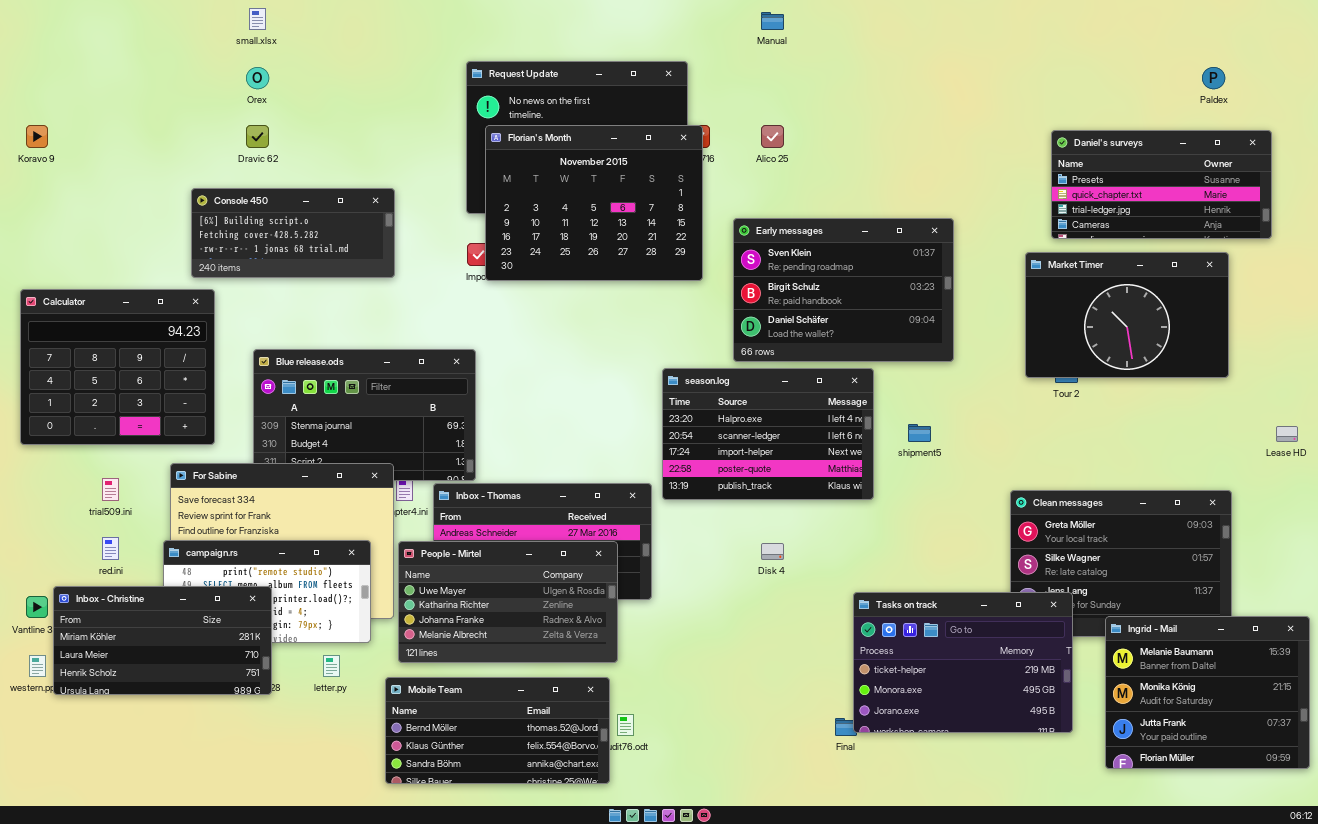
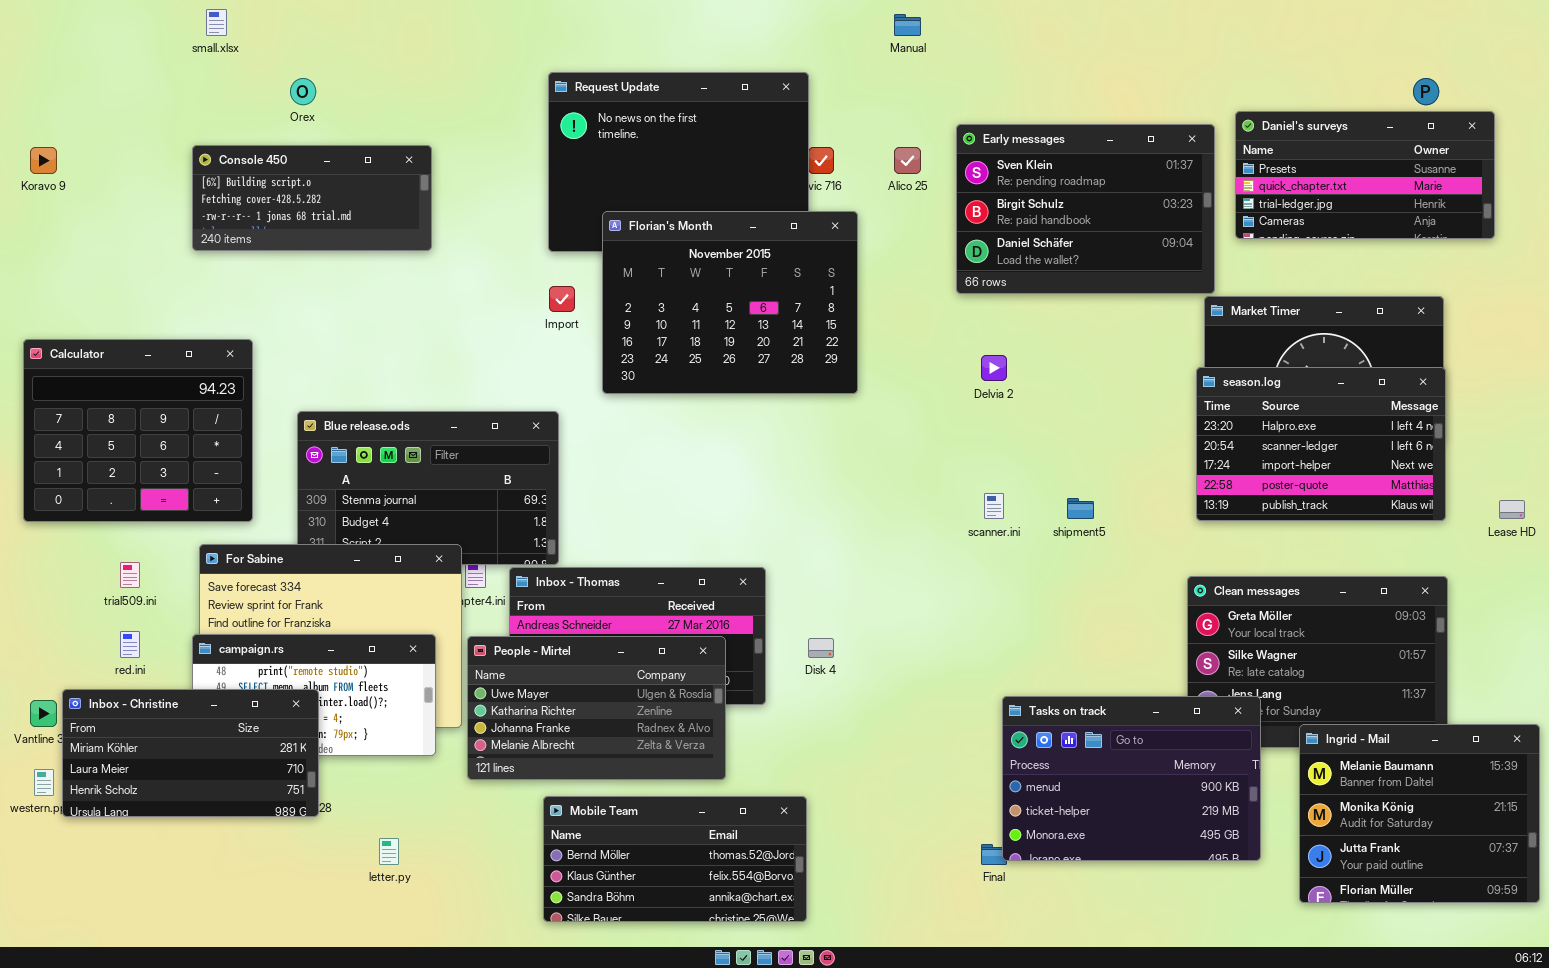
small.xlsx: [249,8,266,30] -> [206,9,227,36], moved
Florian's Month: [485,125,703,281] -> [602,211,858,394], moved
Daniel's surveys: [1051,130,1272,239] -> [1235,111,1495,239], moved
Console 450: [191,188,395,278] -> [192,145,432,251], moved
Early messages: [733,218,954,362] -> [956,124,1215,294], moved
season.log: [662,368,874,500] -> [1196,367,1446,521], moved
Disk 4: [761,543,784,560] -> [808,638,834,658], moved
Tasks on track: [853,592,1073,733] -> [1002,696,1261,861], scrolled up 1 row
letter.py: [323,655,340,677] -> [379,838,399,865], moved
Mobile Team: [385,677,610,784] -> [543,796,807,922], moved

